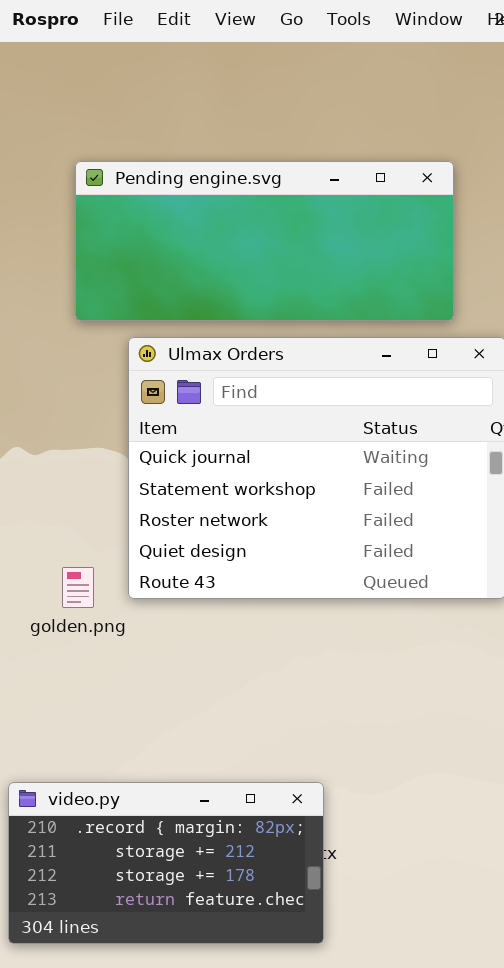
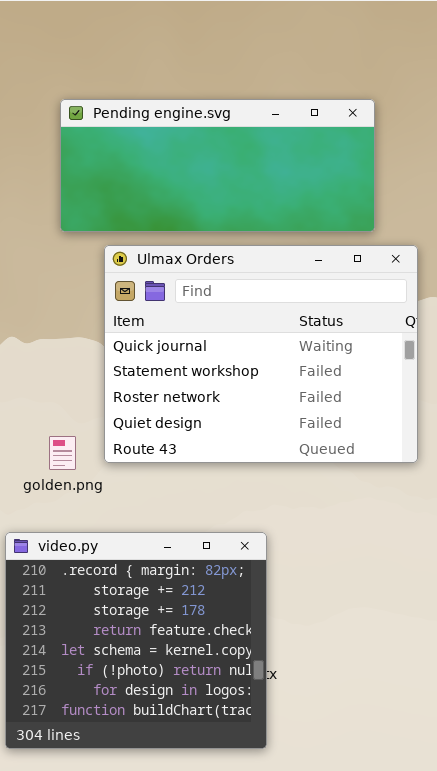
video.py: [8,782,324,944] -> [5,532,267,749], resized

